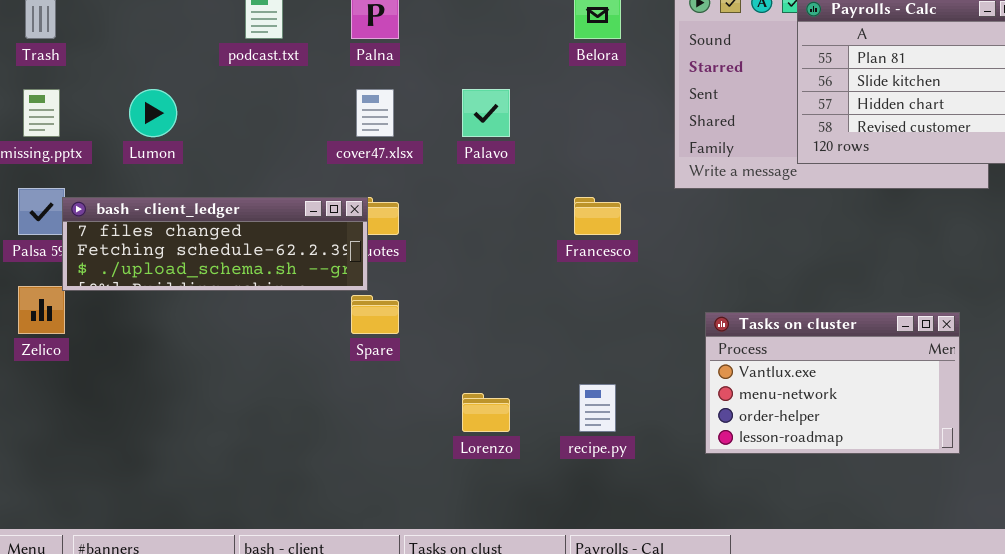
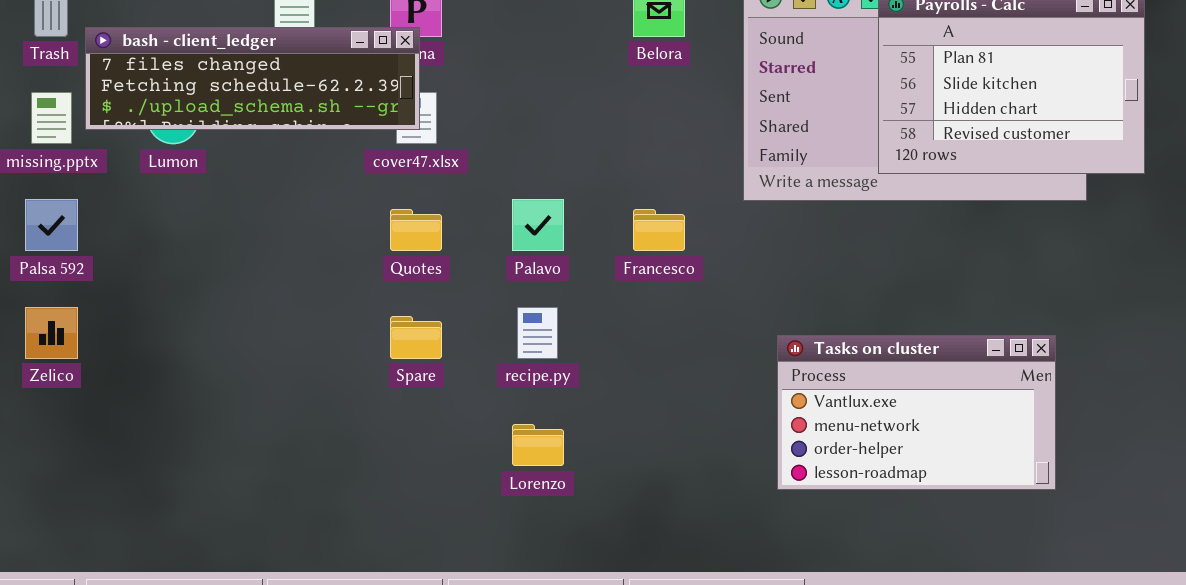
Palavo: [462,89,510,137] -> [512,199,564,251], moved
bash - client_ledger: [62,197,368,291] -> [85,27,420,130], moved
recipe.py: [579,384,616,432] -> [517,307,558,359], moved

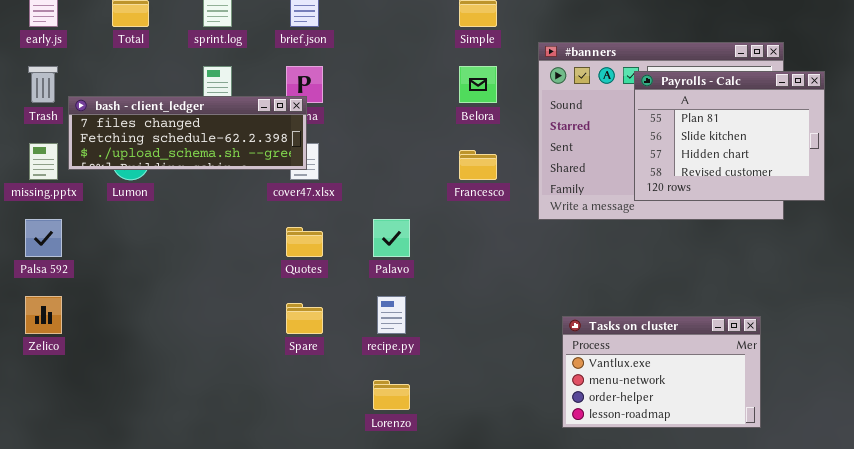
Francesco: [633,209,685,251] -> [459,150,497,180], moved

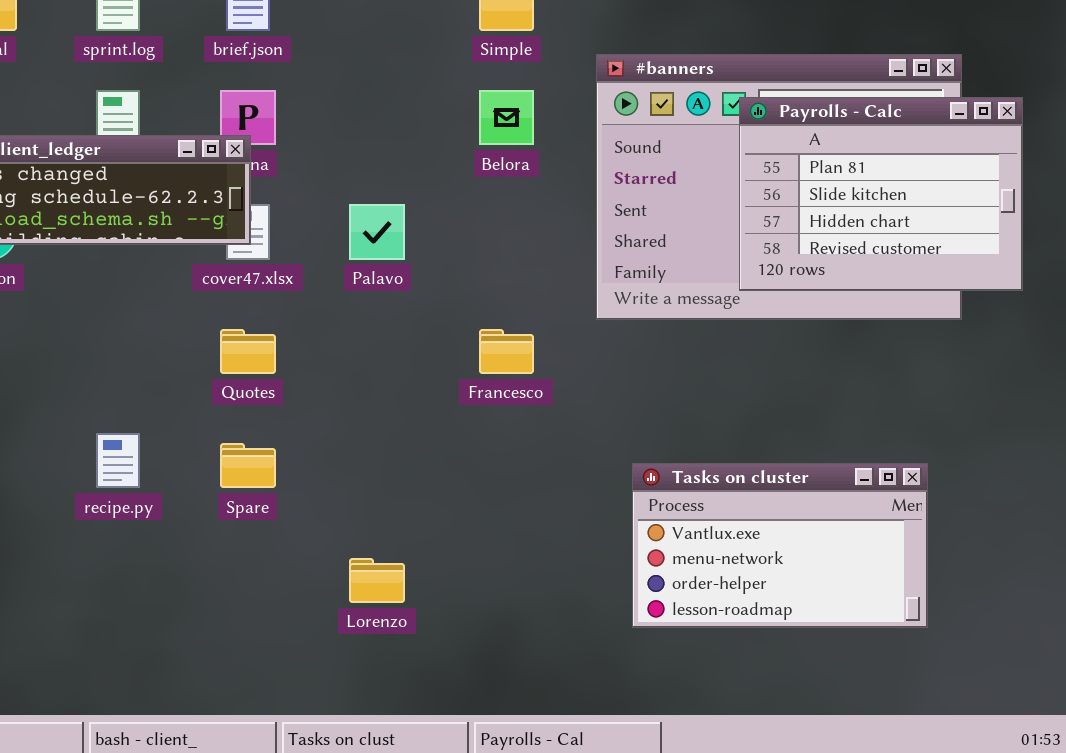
Francesco: [459,150,497,180] -> [479,329,534,374], moved
Palavo: [373,219,410,257] -> [349,204,405,260], moved
recipe.py: [377,296,406,334] -> [96,433,140,488], moved

